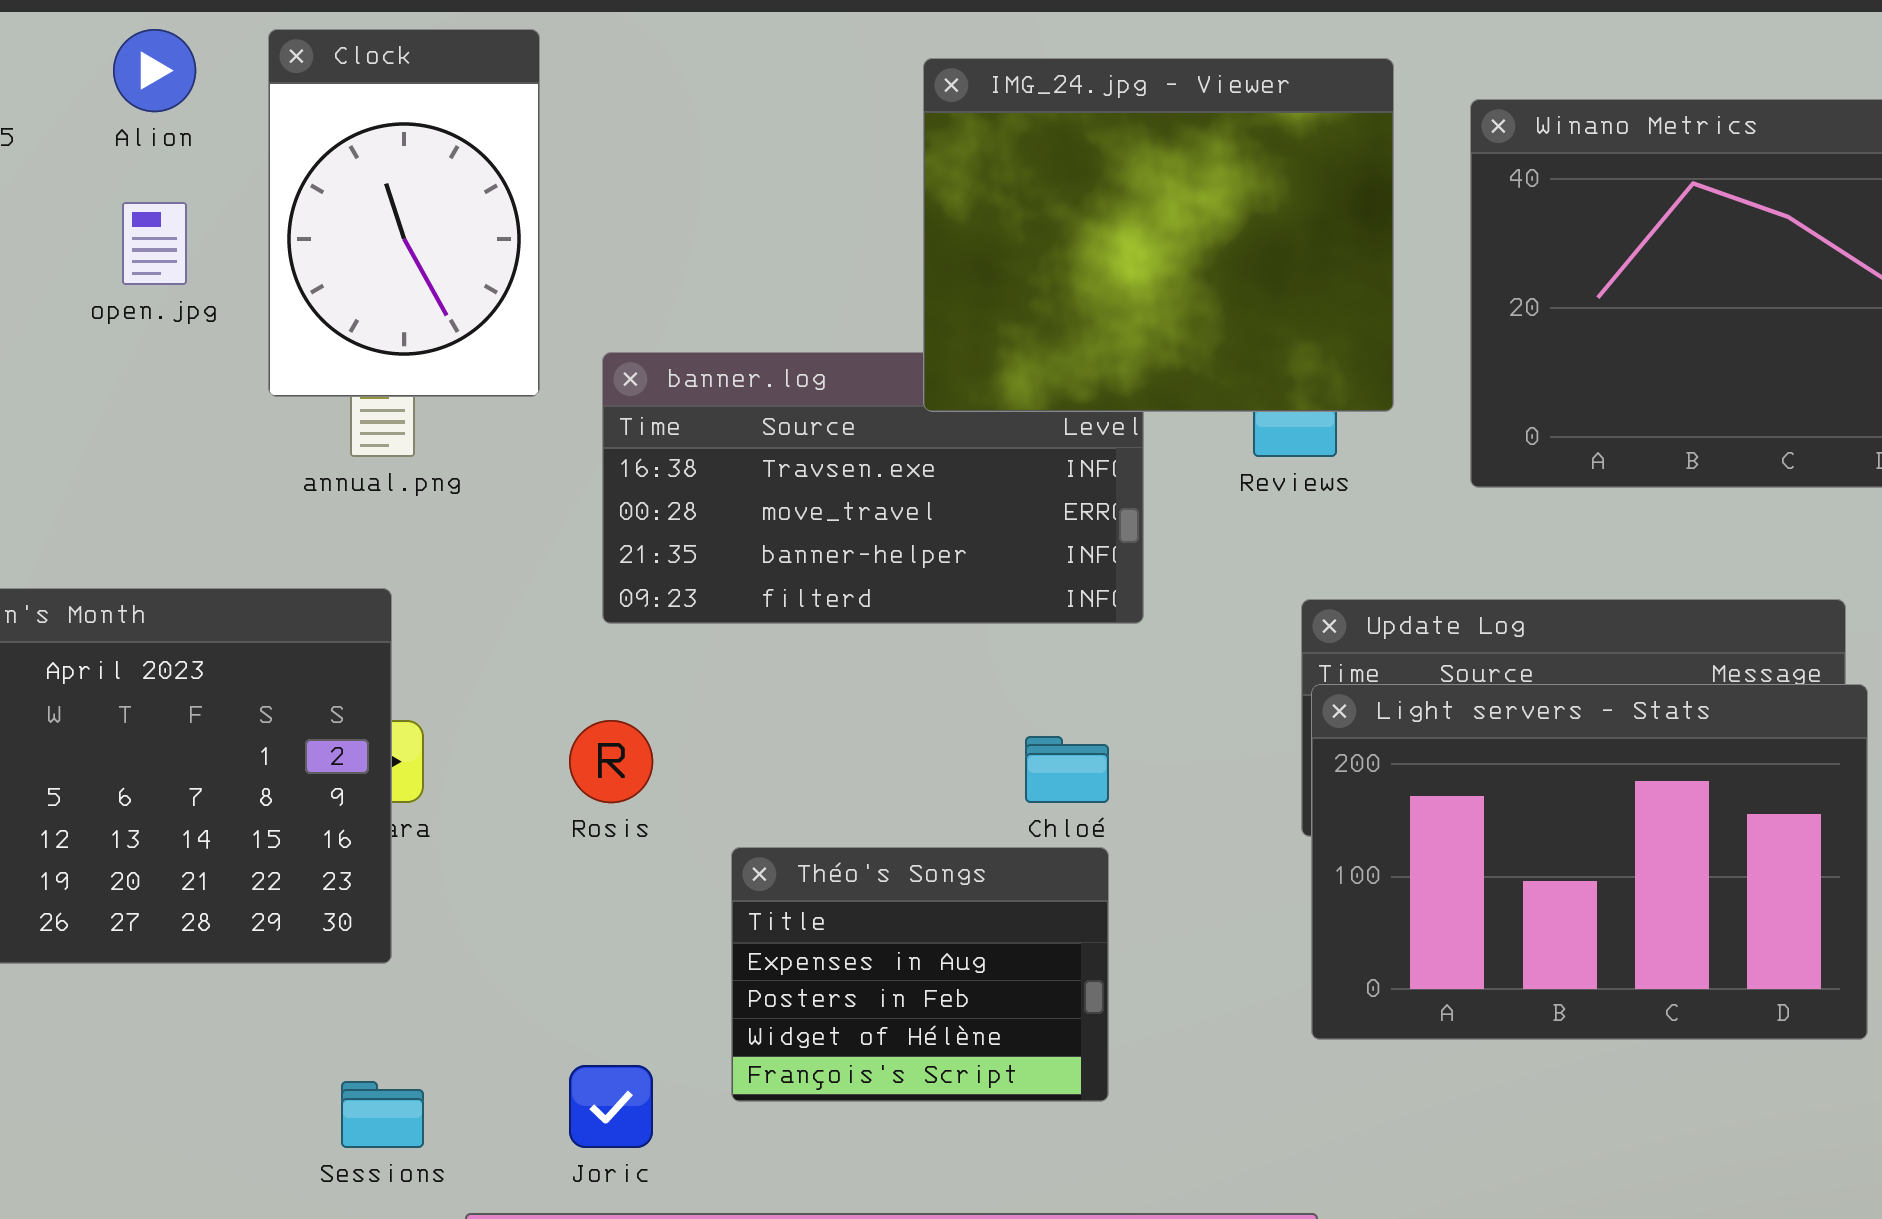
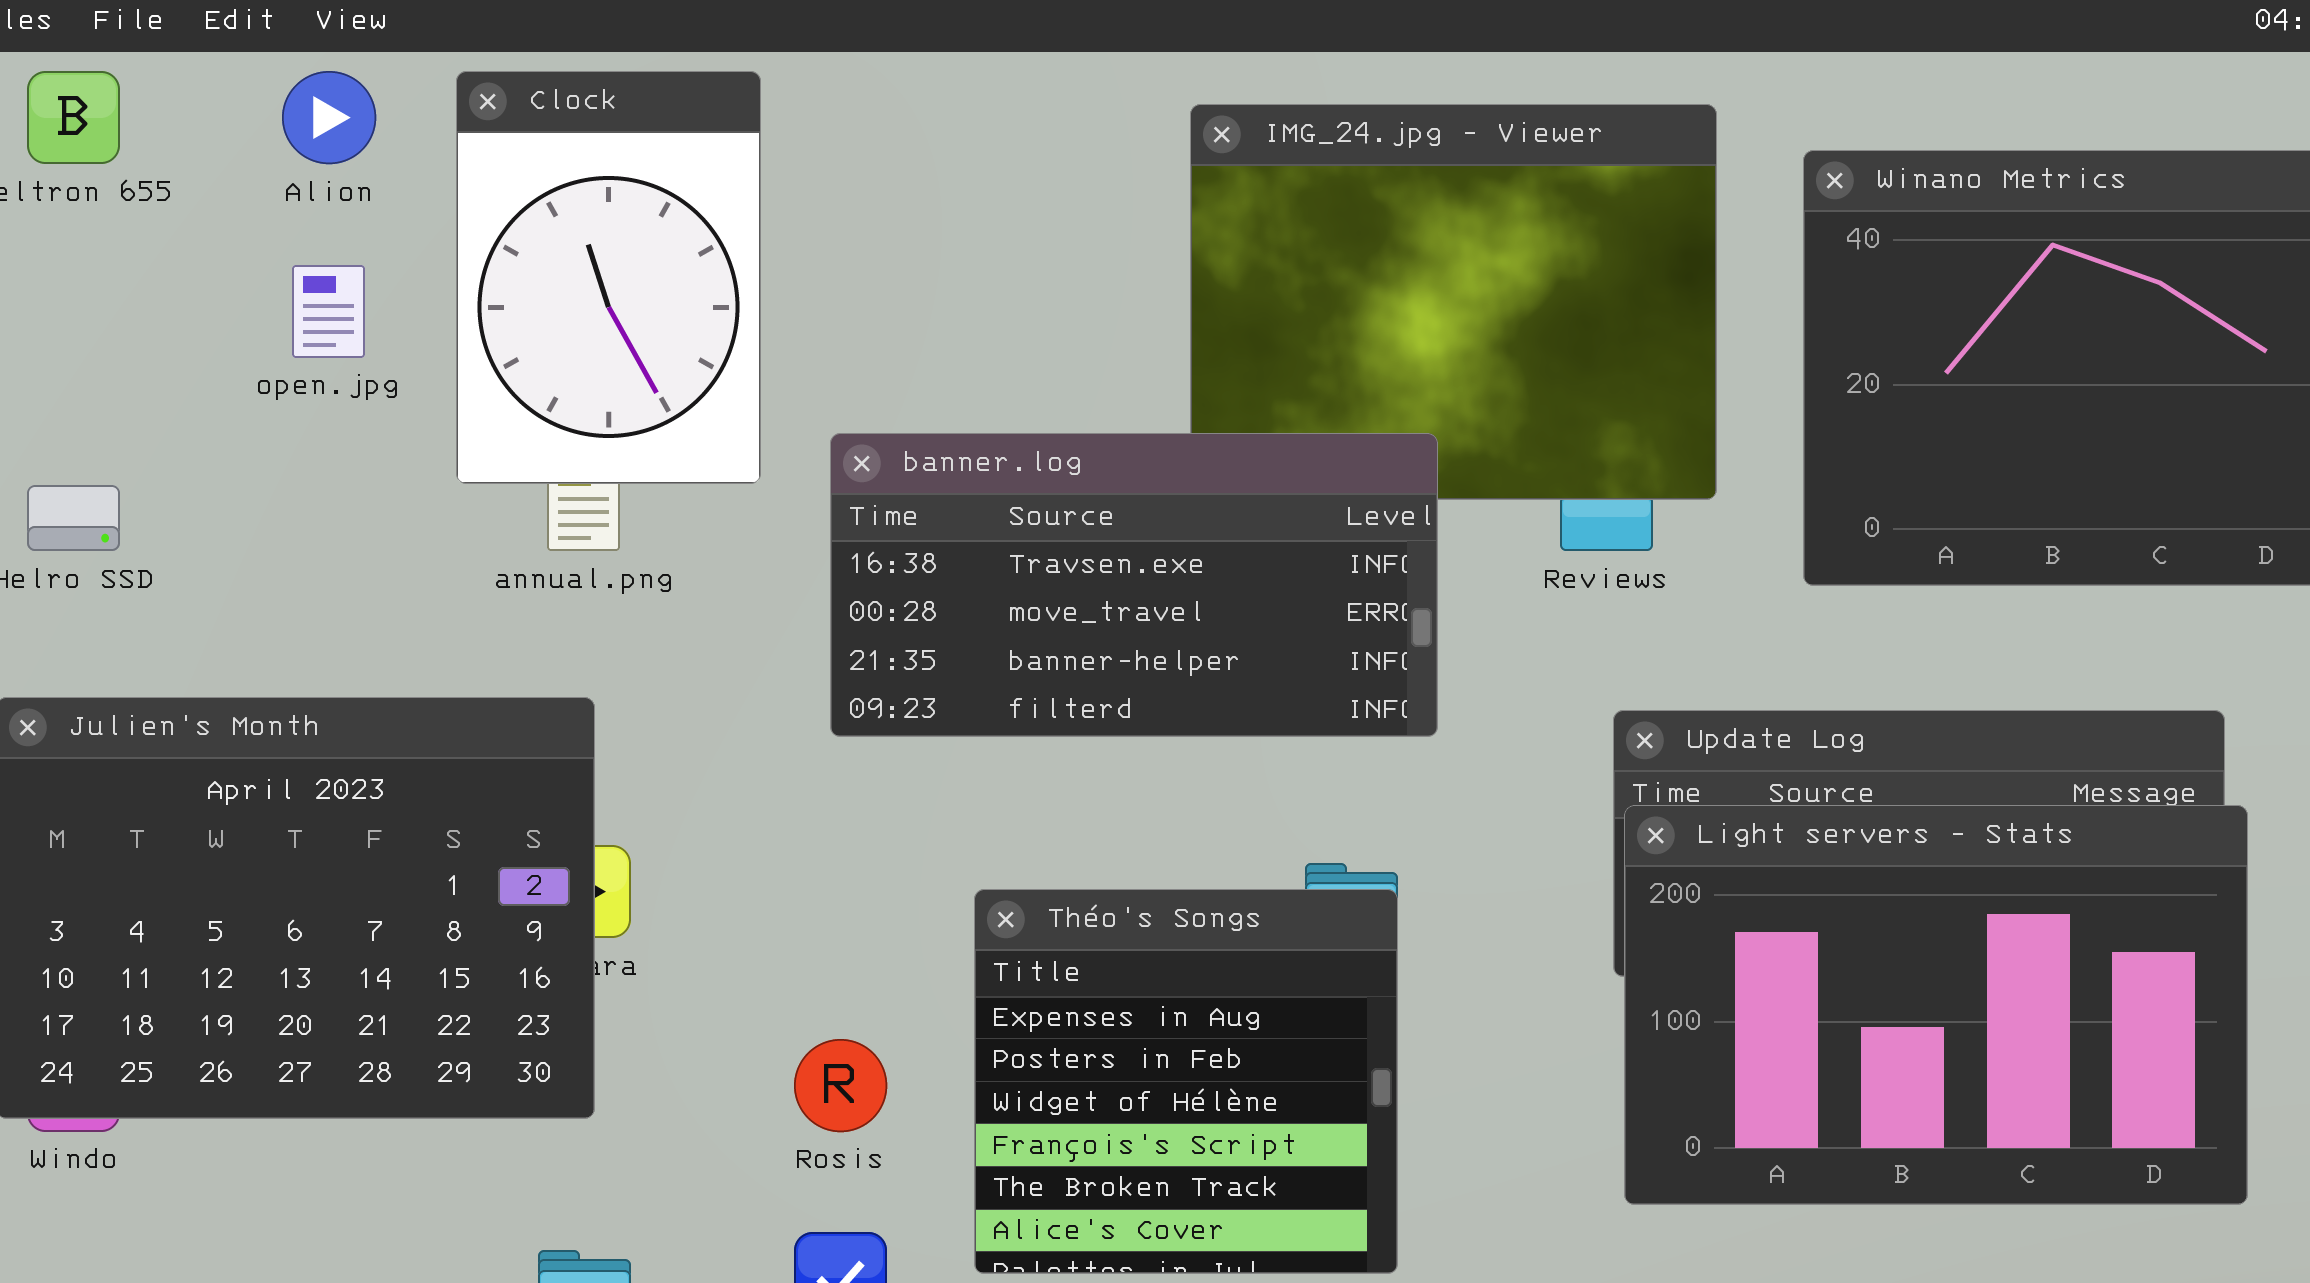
banner.log: [602,352,1144,624] -> [830,433,1438,737], raised
Rosis: [569,720,653,803] -> [794,1039,887,1132], moved
Théo's Songs: [731,847,1109,1102] -> [974,889,1398,1274], resized

